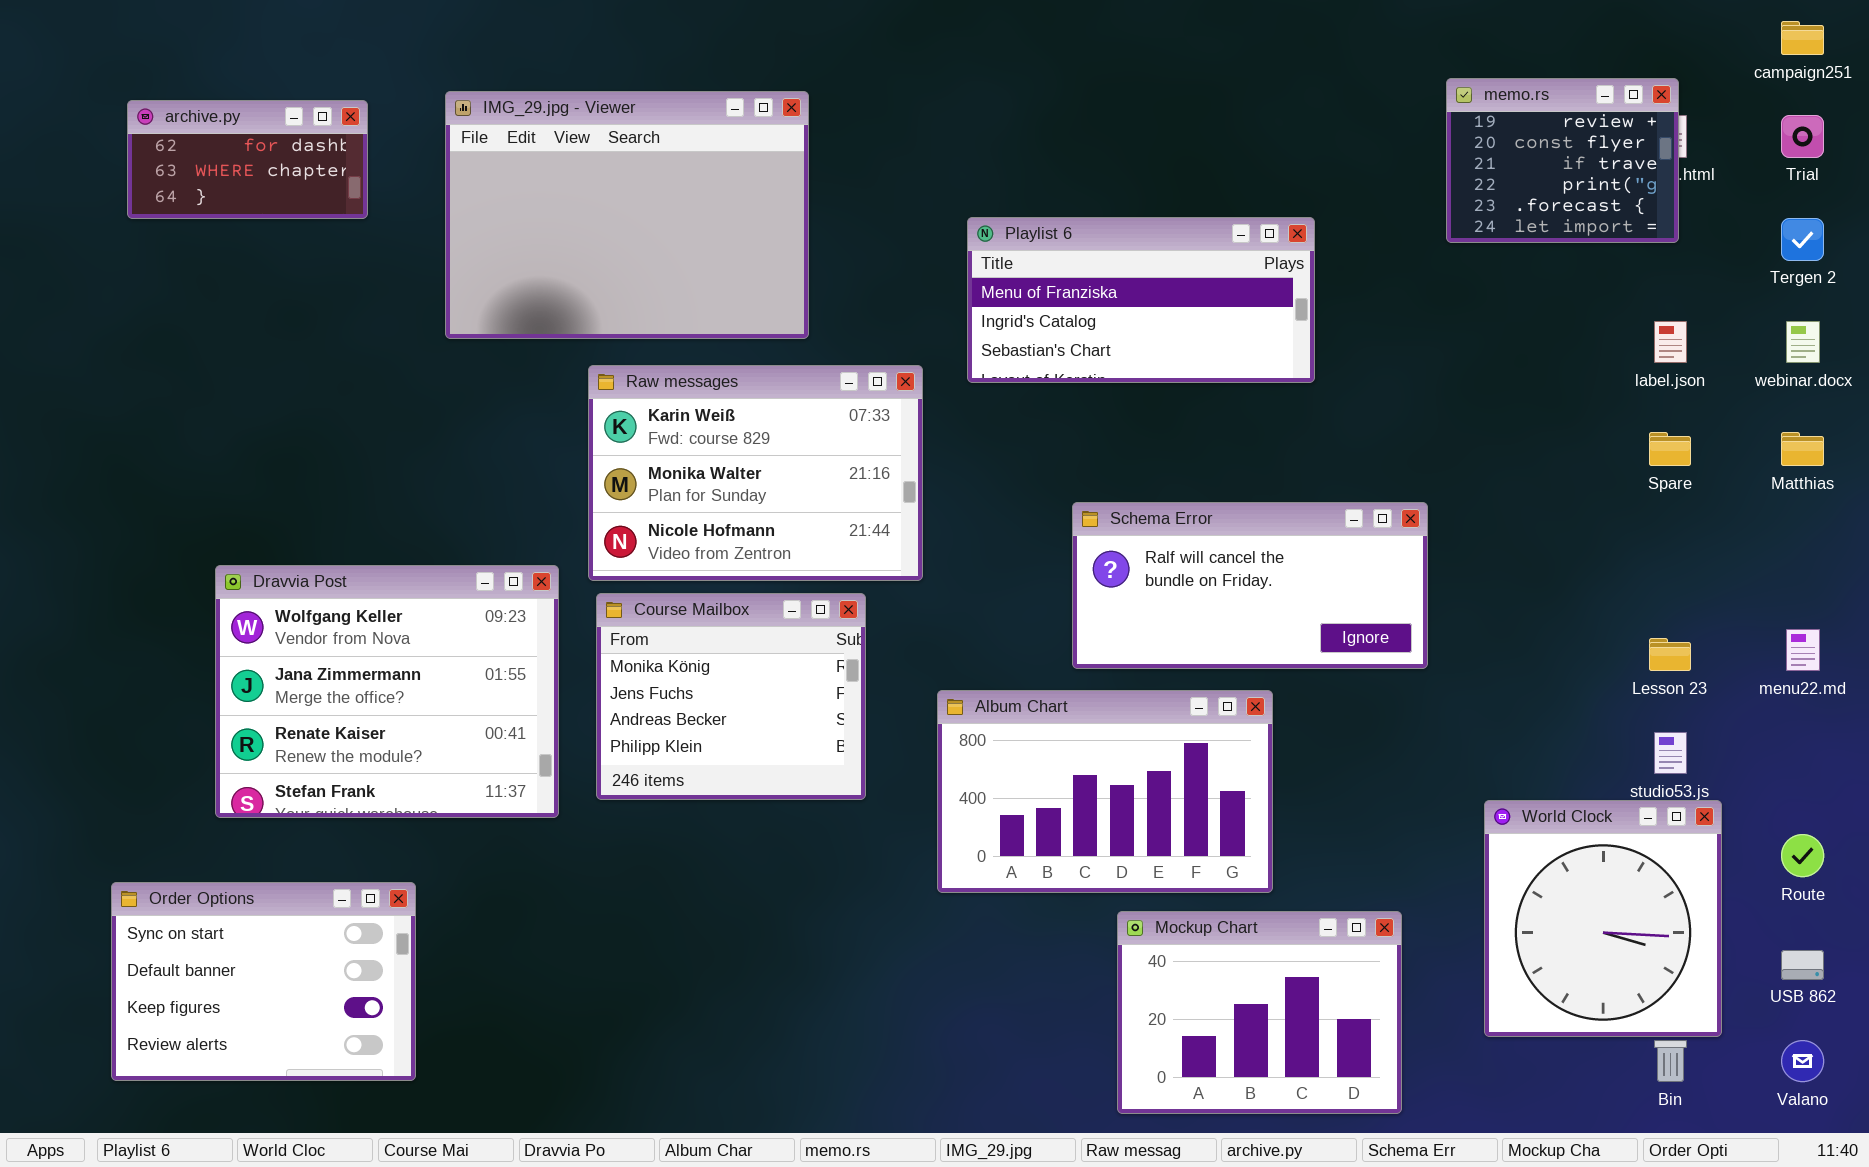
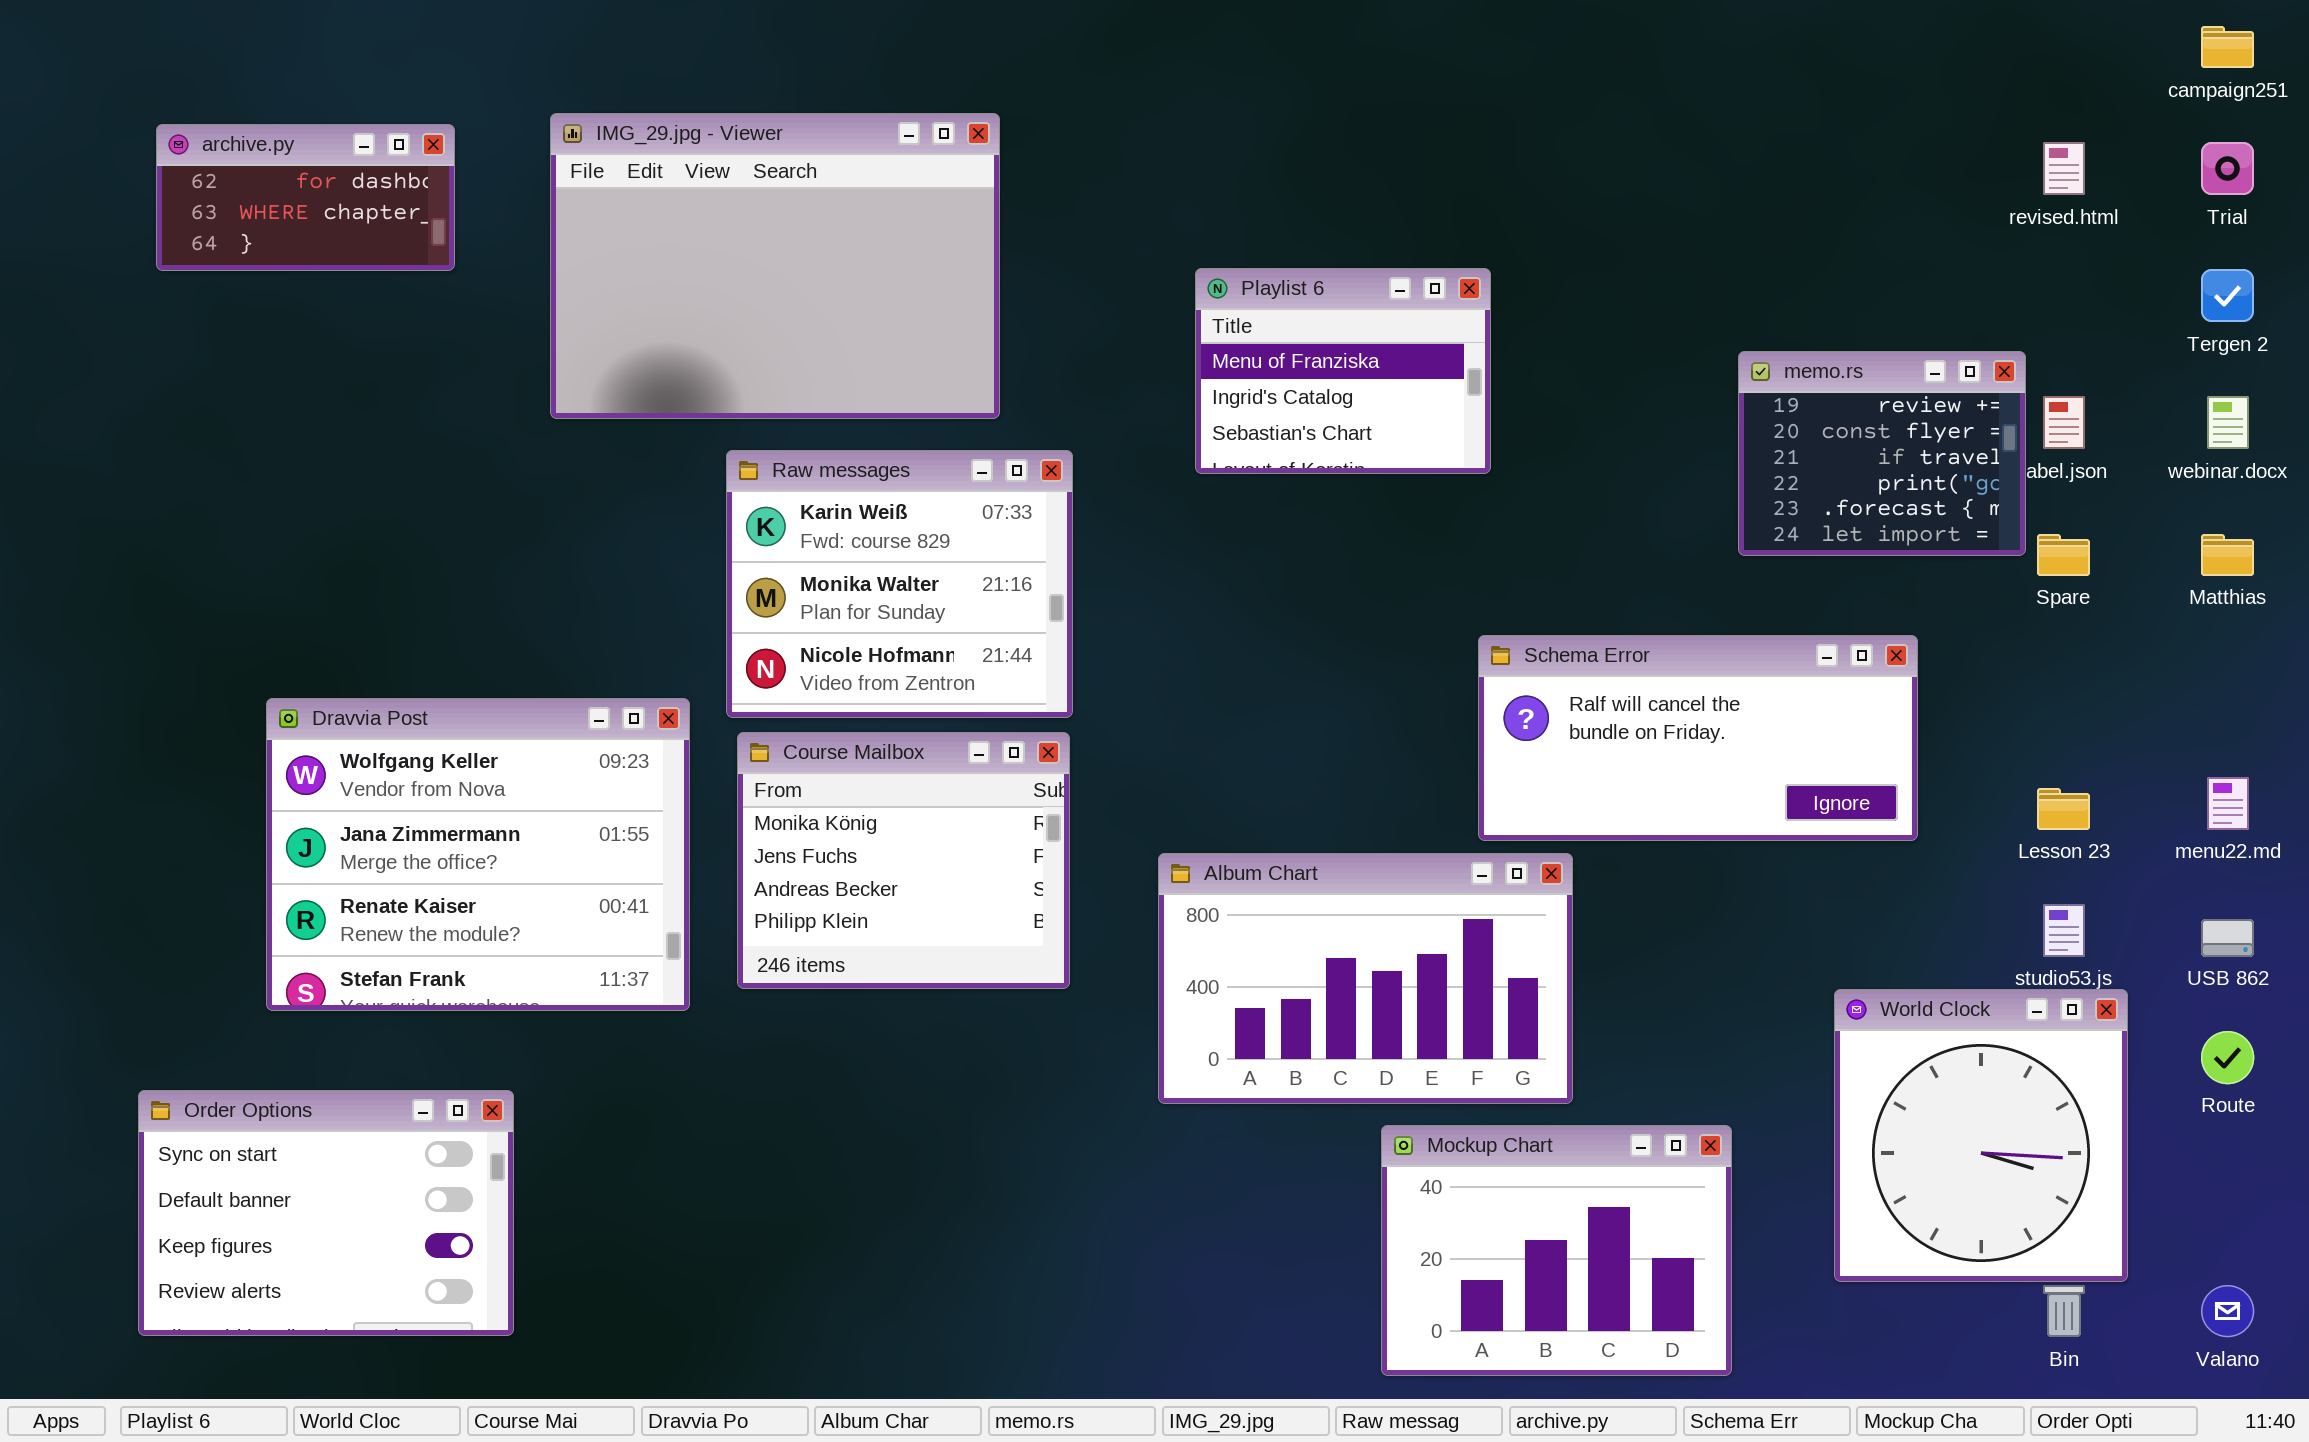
memo.rs: [1446,78,1679,243] -> [1738,351,2026,556], moved
Playlist 6: [967,217,1315,383] -> [1195,268,1491,474], resized
Raw messages: [588,365,923,581] -> [726,450,1073,718], resized
Schema Error: [1072,502,1428,669] -> [1478,635,1918,841], moved
USB 862: [1781,950,1824,980] -> [2201,919,2254,957], moved

